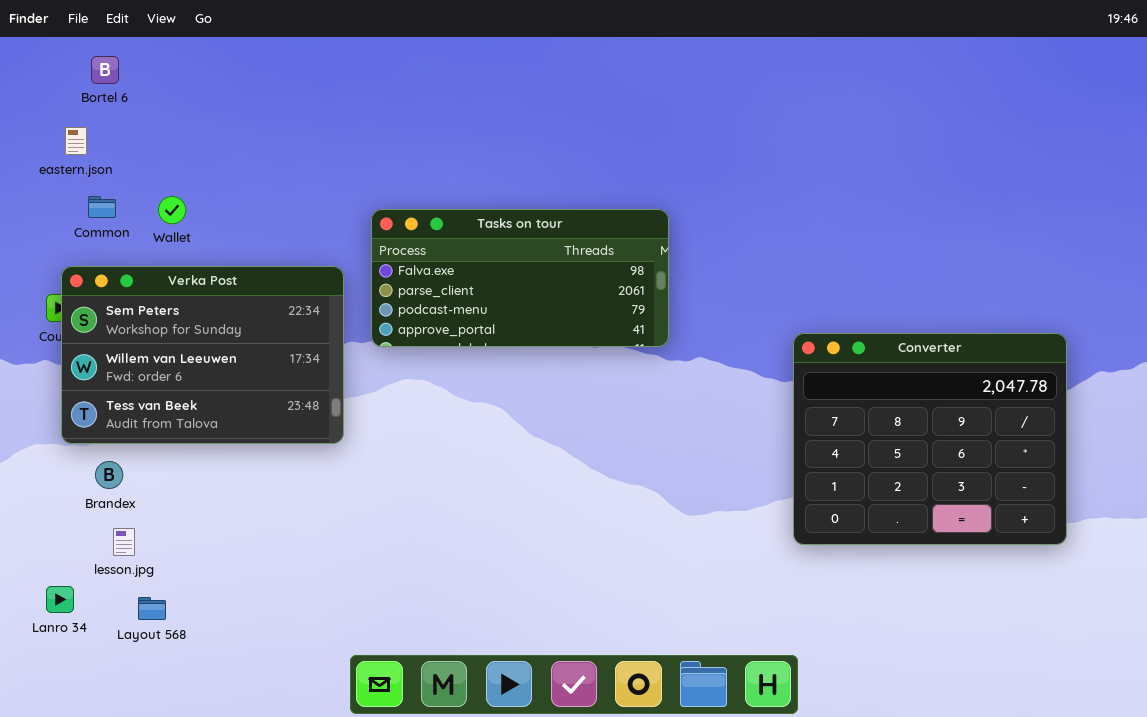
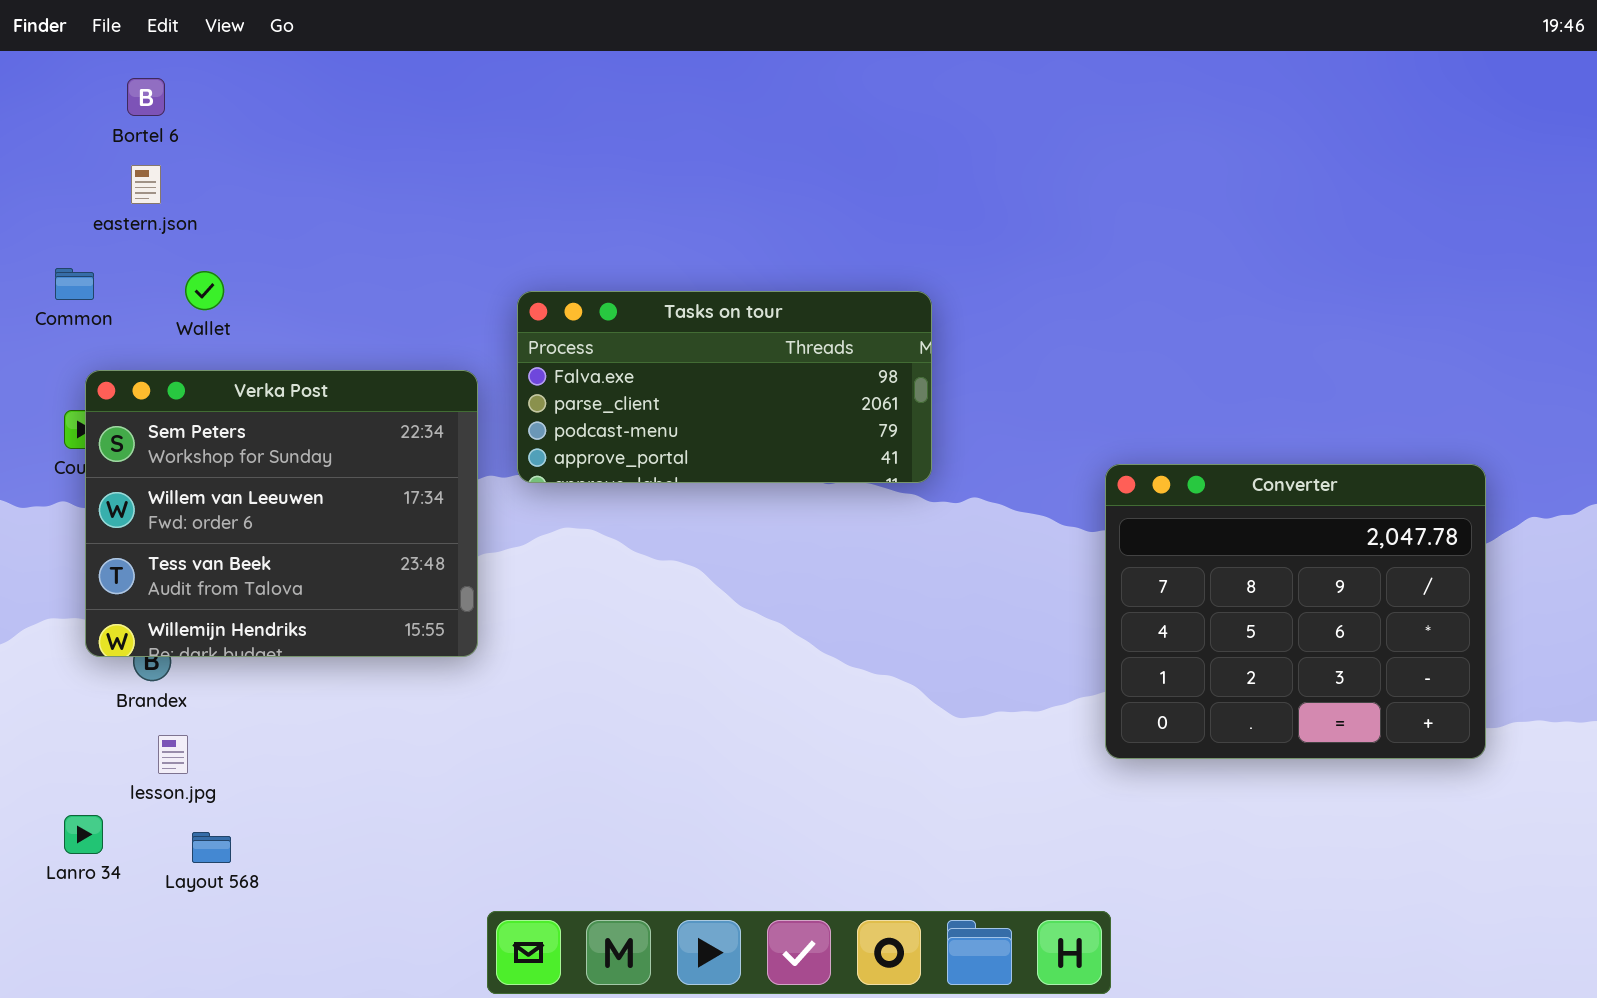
eastern.json: [65,127,87,155] -> [131,165,161,204], moved
Common: [88,196,116,218] -> [55,268,94,300], moved
Wallet: [158,196,186,224] -> [185,271,224,310], moved
Verka Post: [61,266,344,444] -> [85,370,478,657], resized

